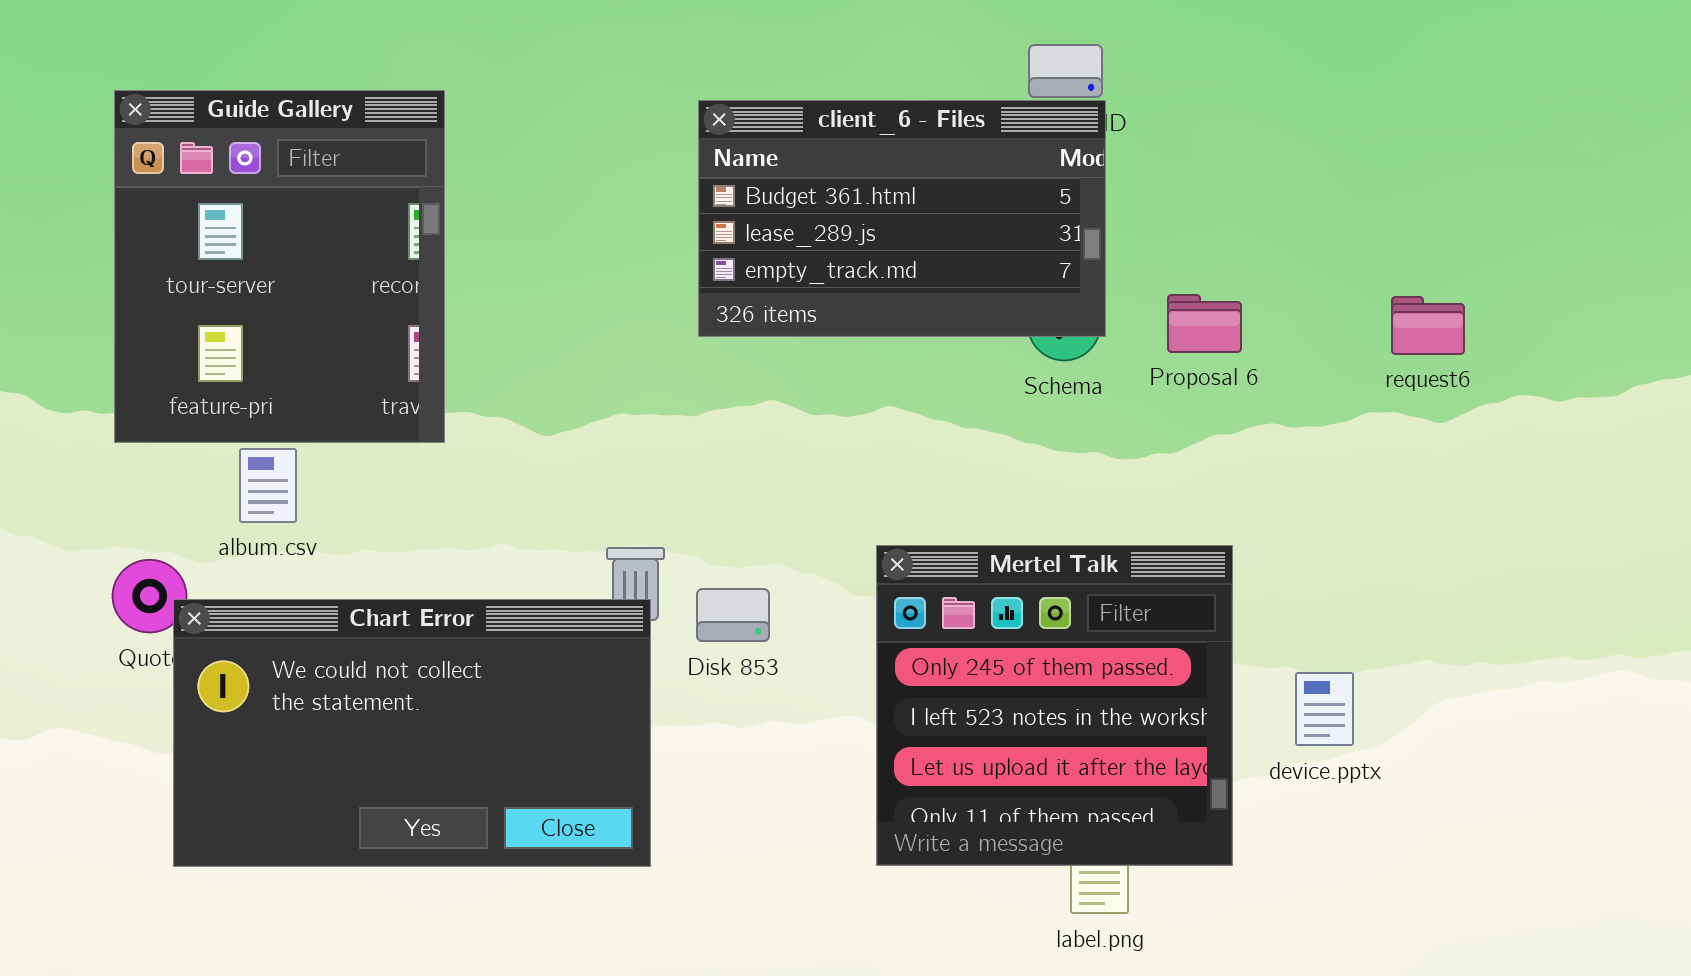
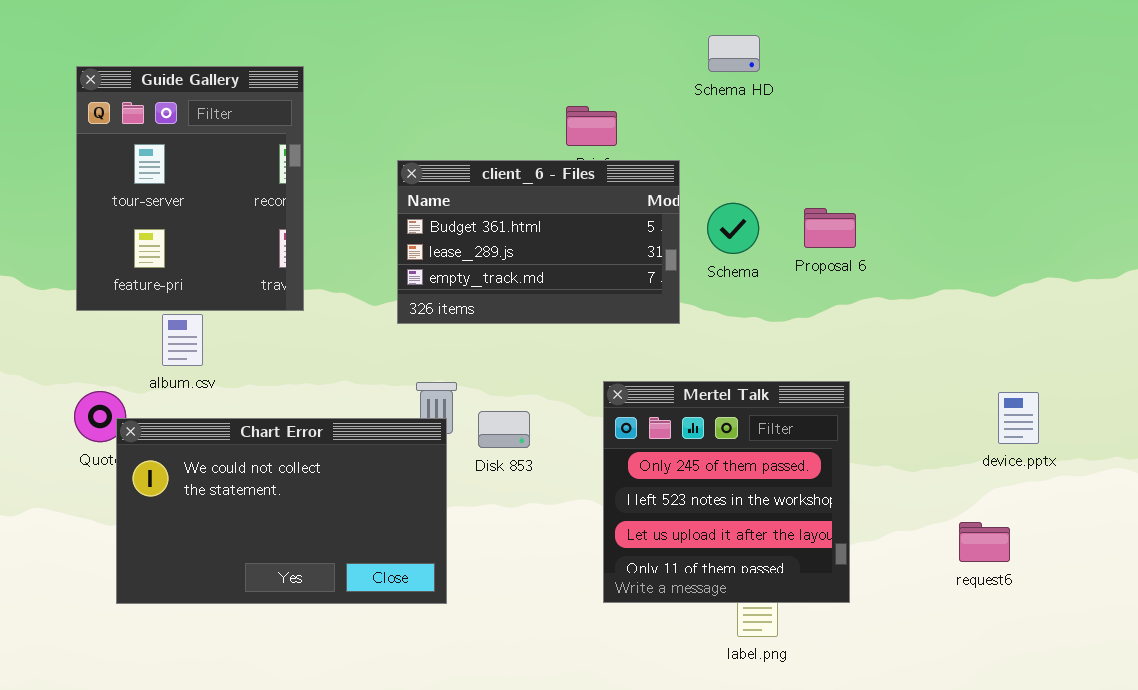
client_6 - Files: [698,100,1106,337] -> [397,160,680,324], moved
request6: [1391,296,1465,355] -> [959,522,1010,562], moved
device.pptx: [1295,672,1354,746] -> [998,392,1039,444], moved

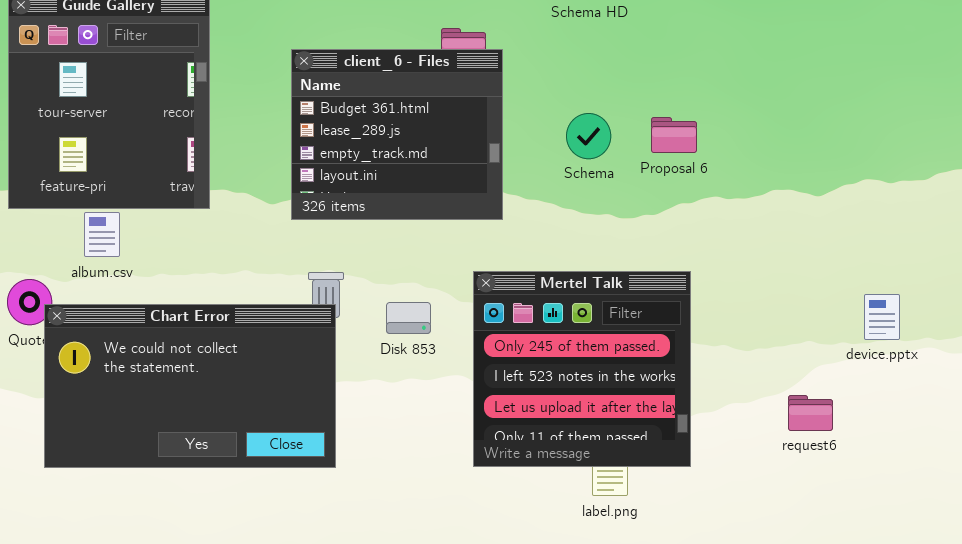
client_6 - Files: [397,160,680,324] -> [291,49,503,220], resized
device.pptx: [998,392,1039,444] -> [864,294,900,340], moved
Disk 853: [478,411,530,448] -> [386,302,431,334], moved

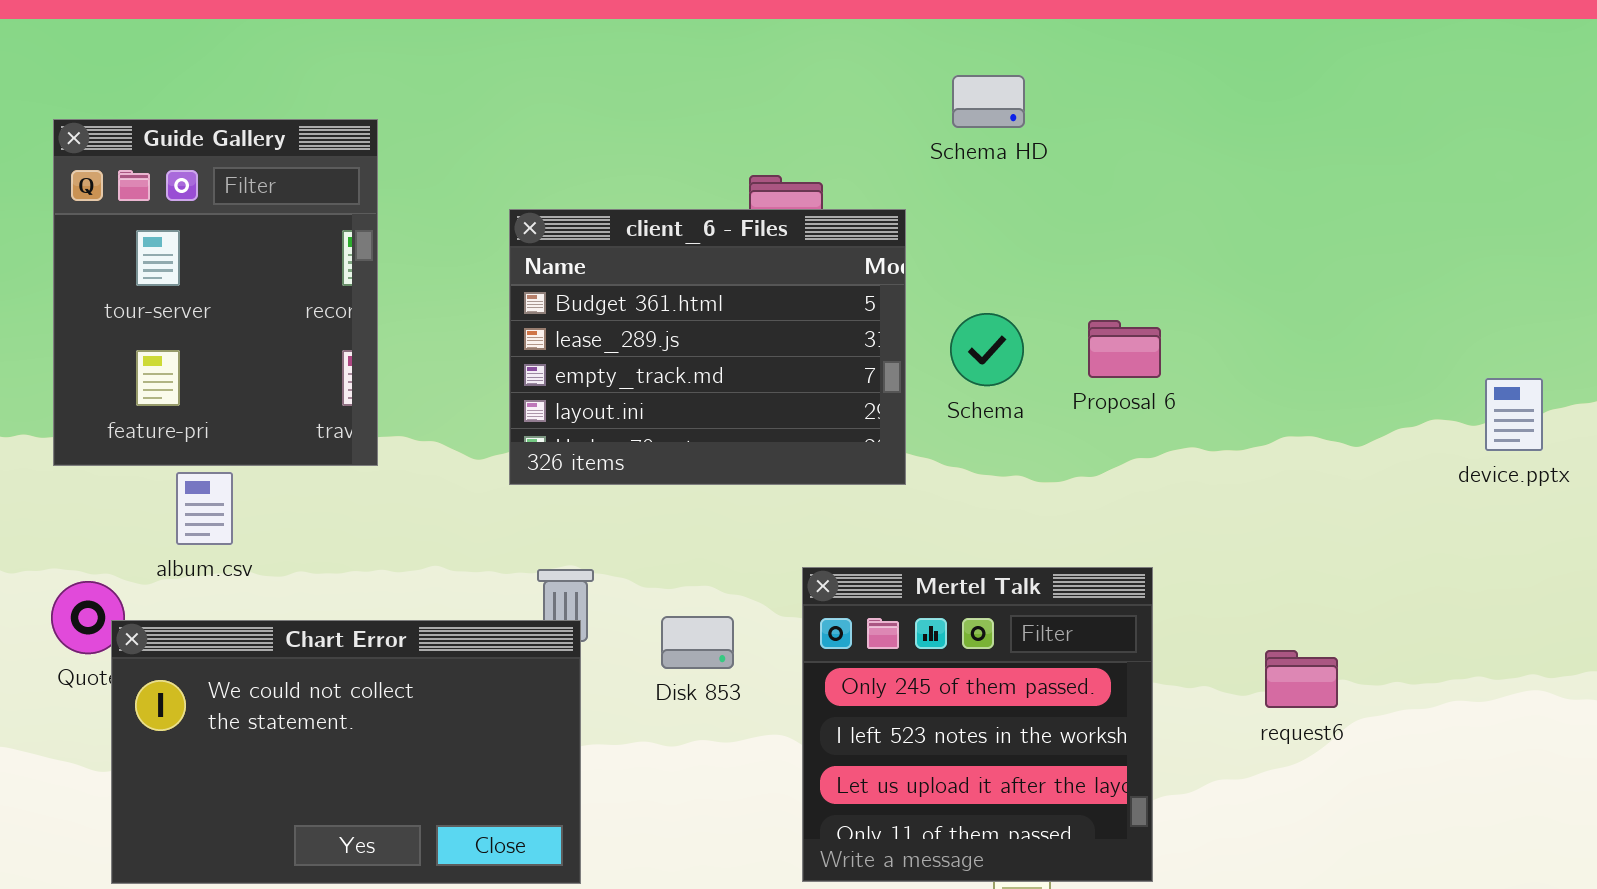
client_6 - Files: [291,49,503,220] -> [509,209,906,485], resized
device.pptx: [864,294,900,340] -> [1485,378,1543,451], moved
request6: [788,395,833,431] -> [1265,650,1338,708], moved

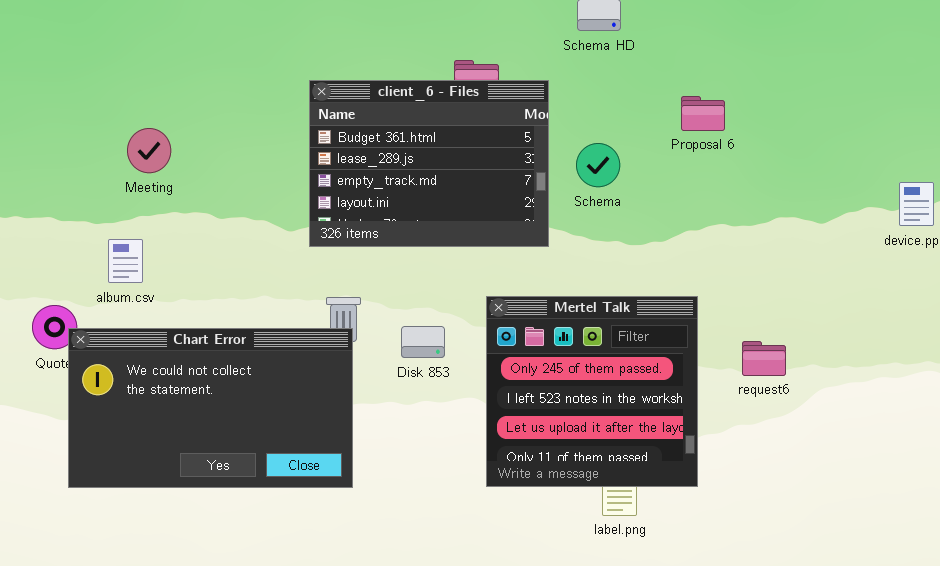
Guide Gallery: [53,119,378,466] -> none, closed
Proposal 6: [1088,320,1161,378] -> [681,96,725,131], moved
request6: [1265,650,1338,708] -> [742,341,786,376], moved

